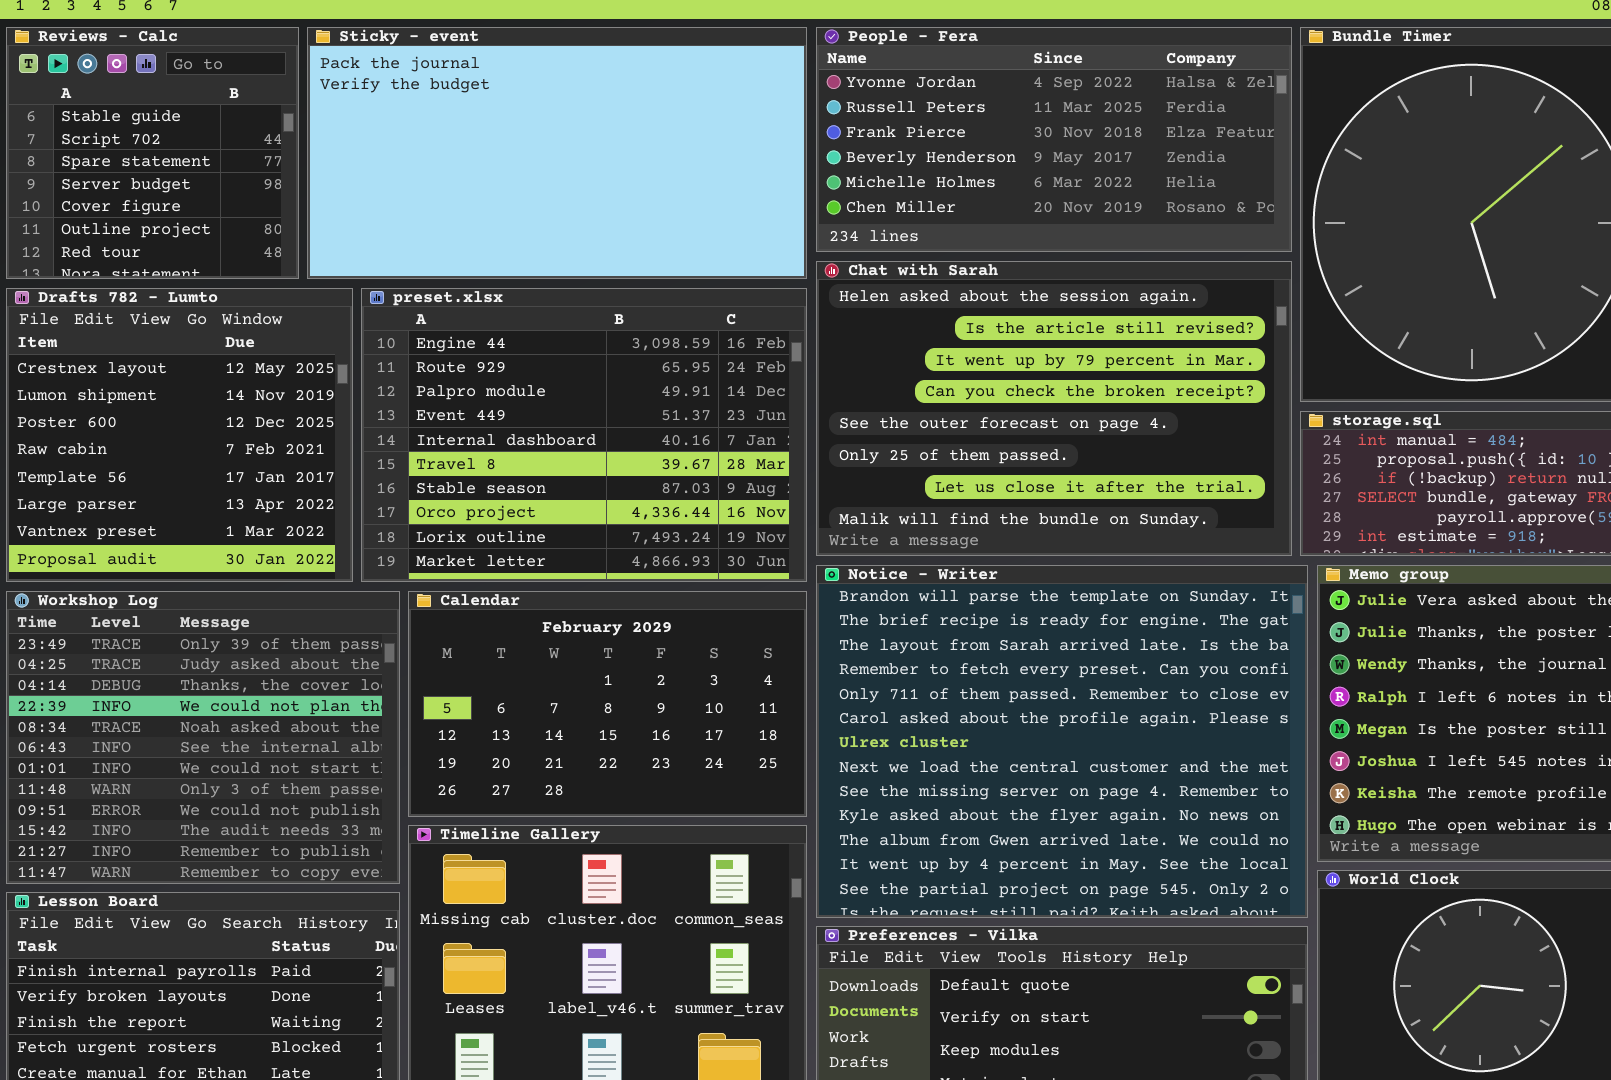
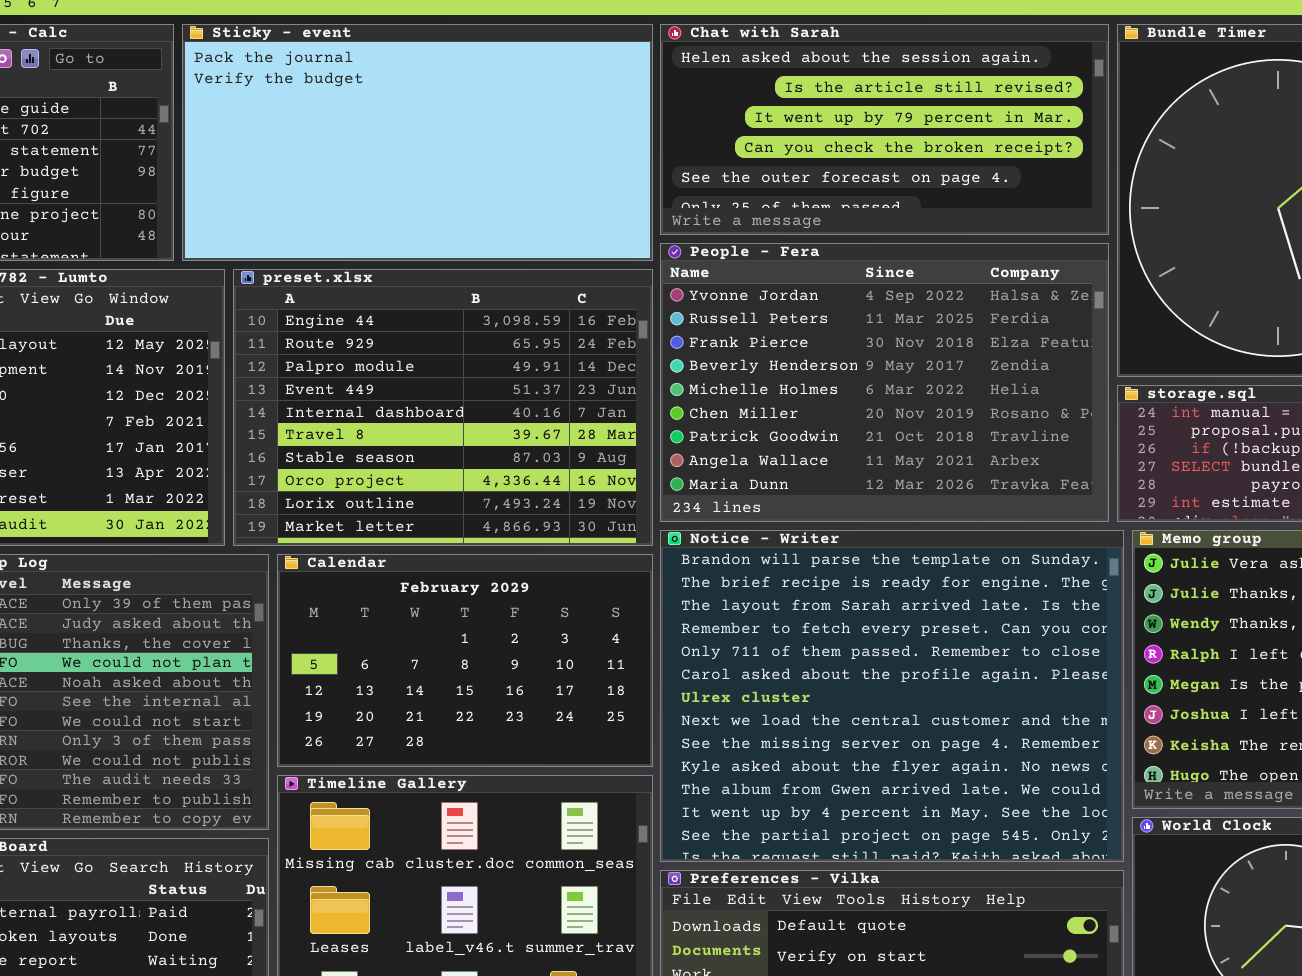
People - Fera: [816,27,1292,252] -> [660,243,1109,522], moved, resized
Chat with Sarah: [816,261,1292,556] -> [660,24,1109,235], moved, resized

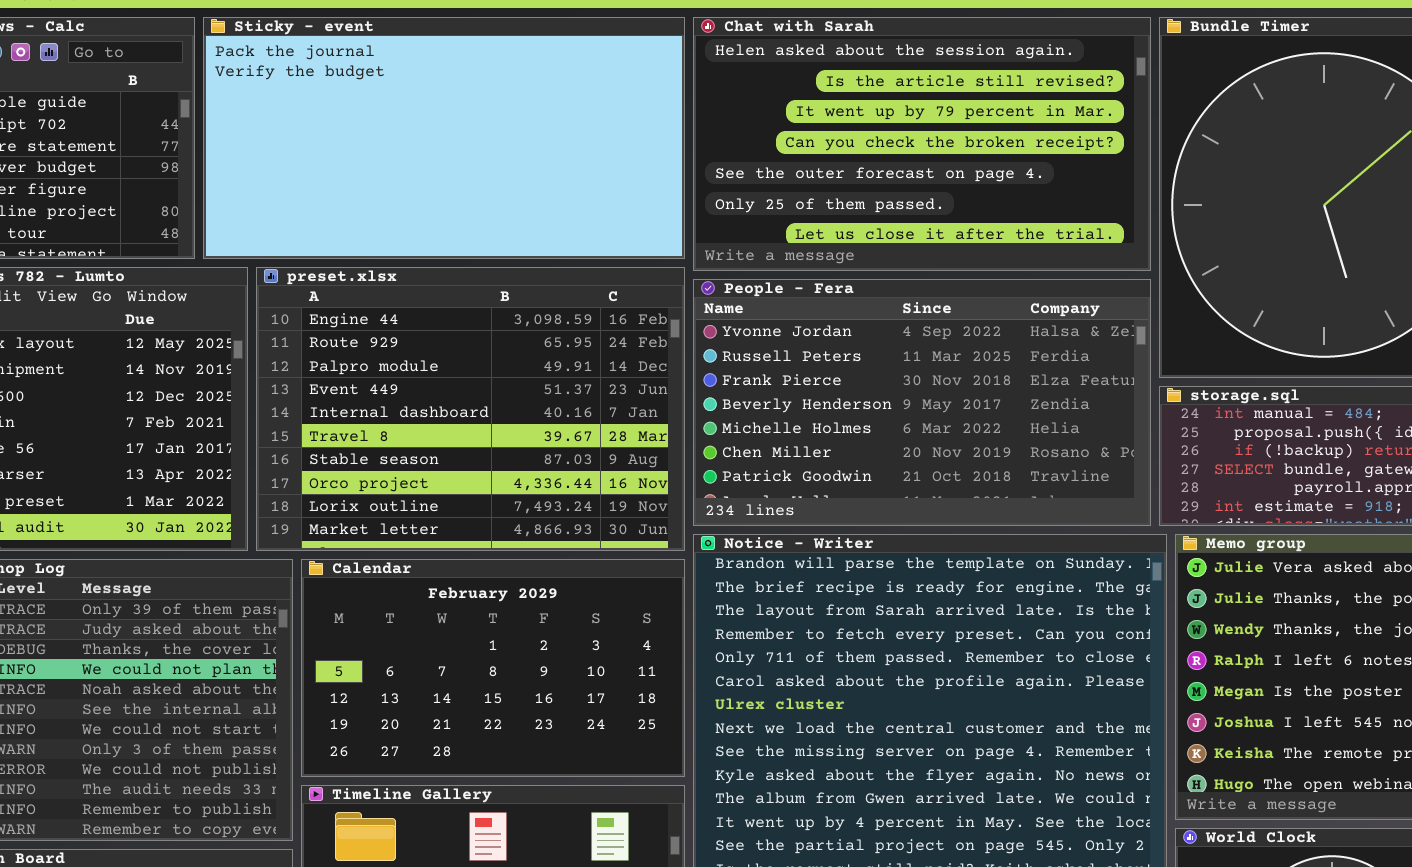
Chat with Sarah: [660,24,1109,235] -> [693,17,1151,271], resized
People - Fera: [660,243,1109,522] -> [693,279,1151,526], resized

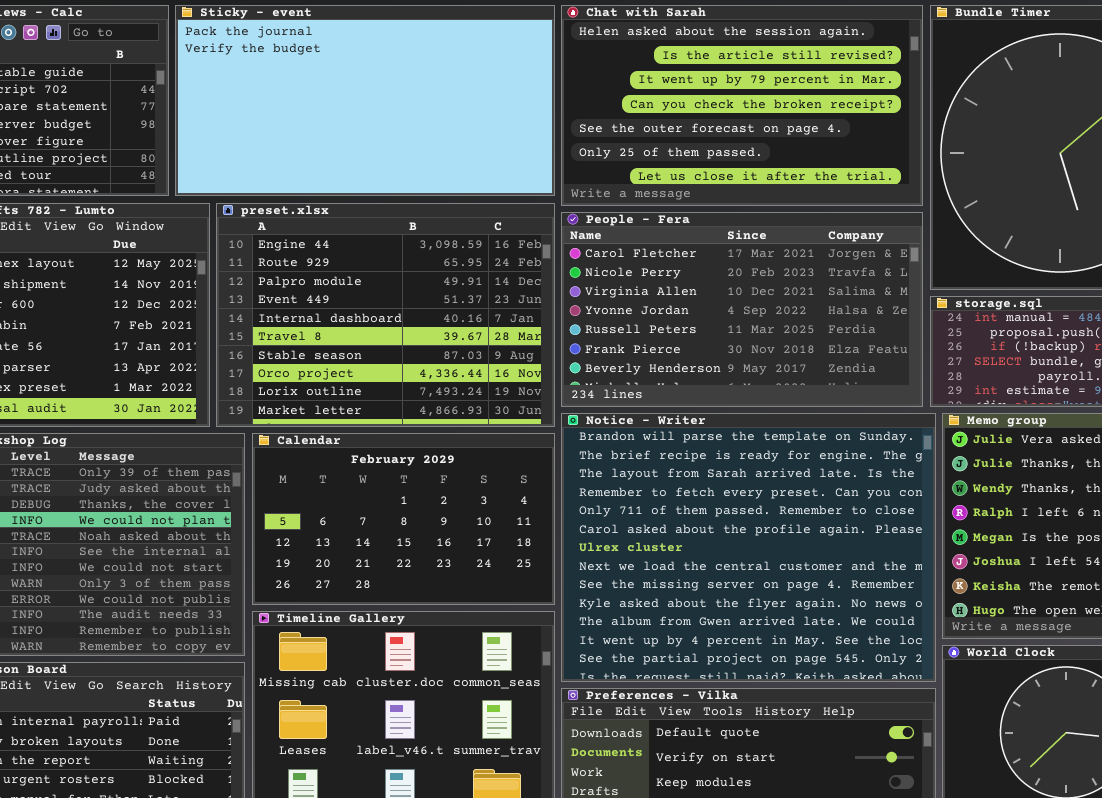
People - Fera: [693,279,1151,526] -> [561,212,923,407], scrolled up 3 rows

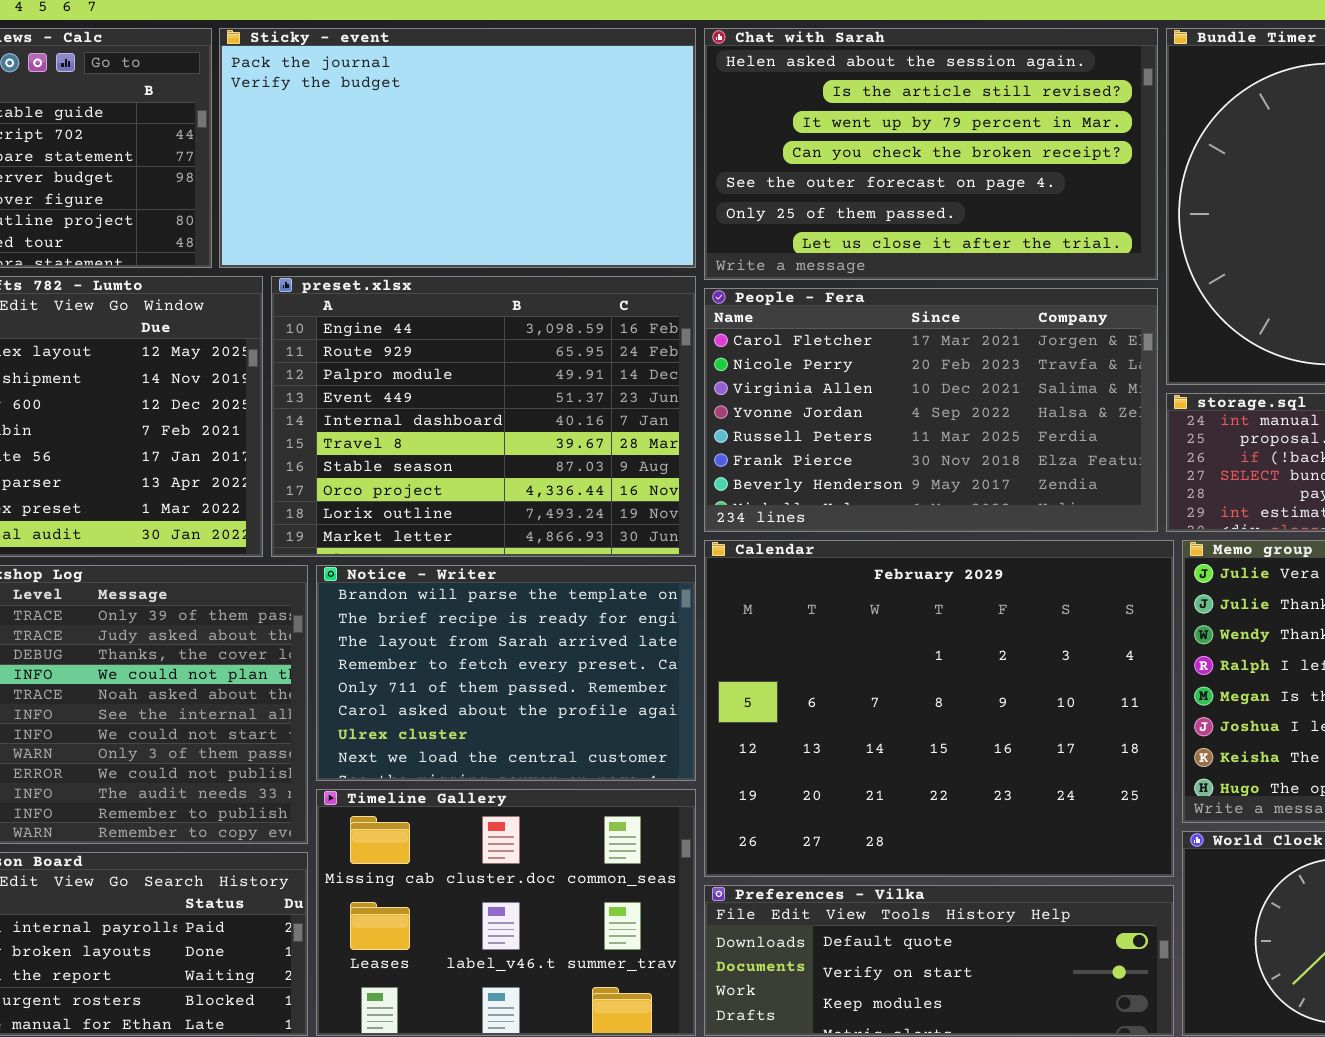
Notice - Writer: [561,413,936,682] -> [316,565,696,781], moved, resized
Calendar: [252,433,555,605] -> [704,540,1174,877], moved, resized

